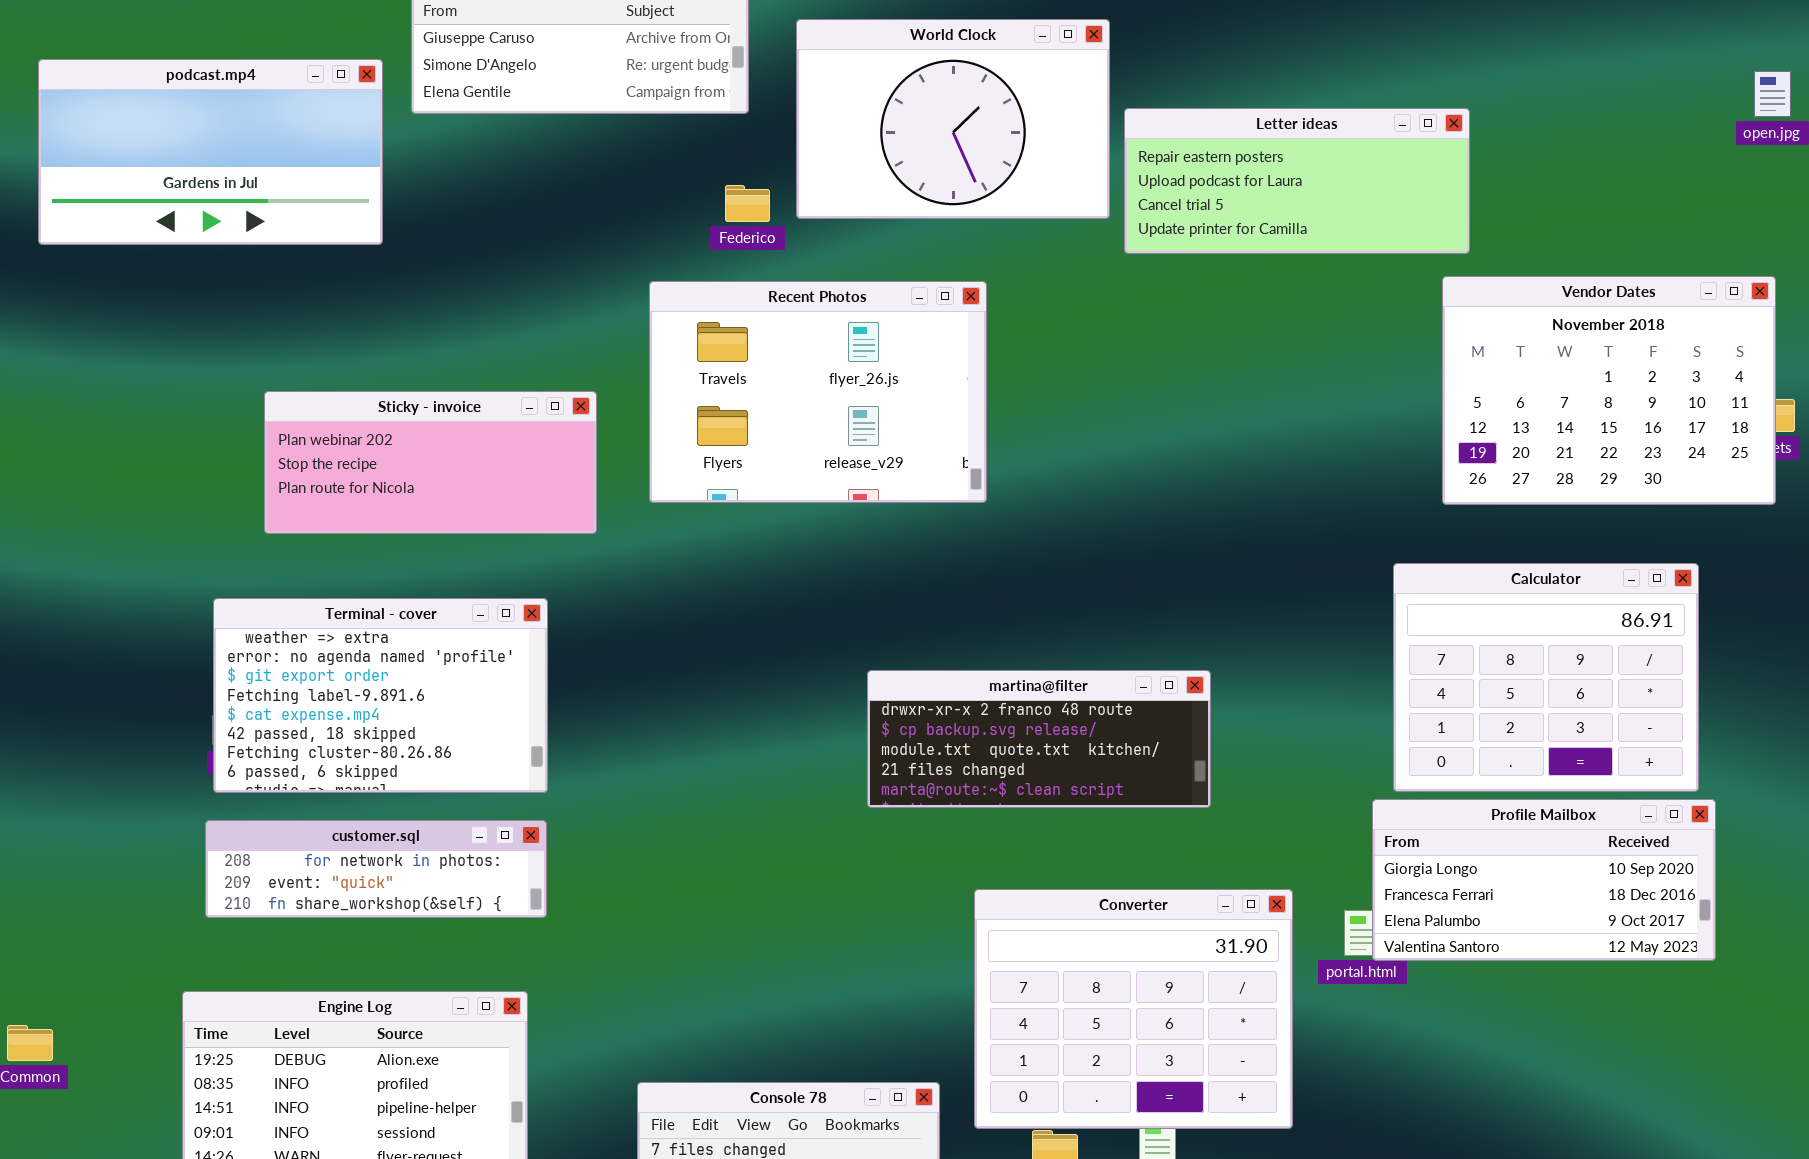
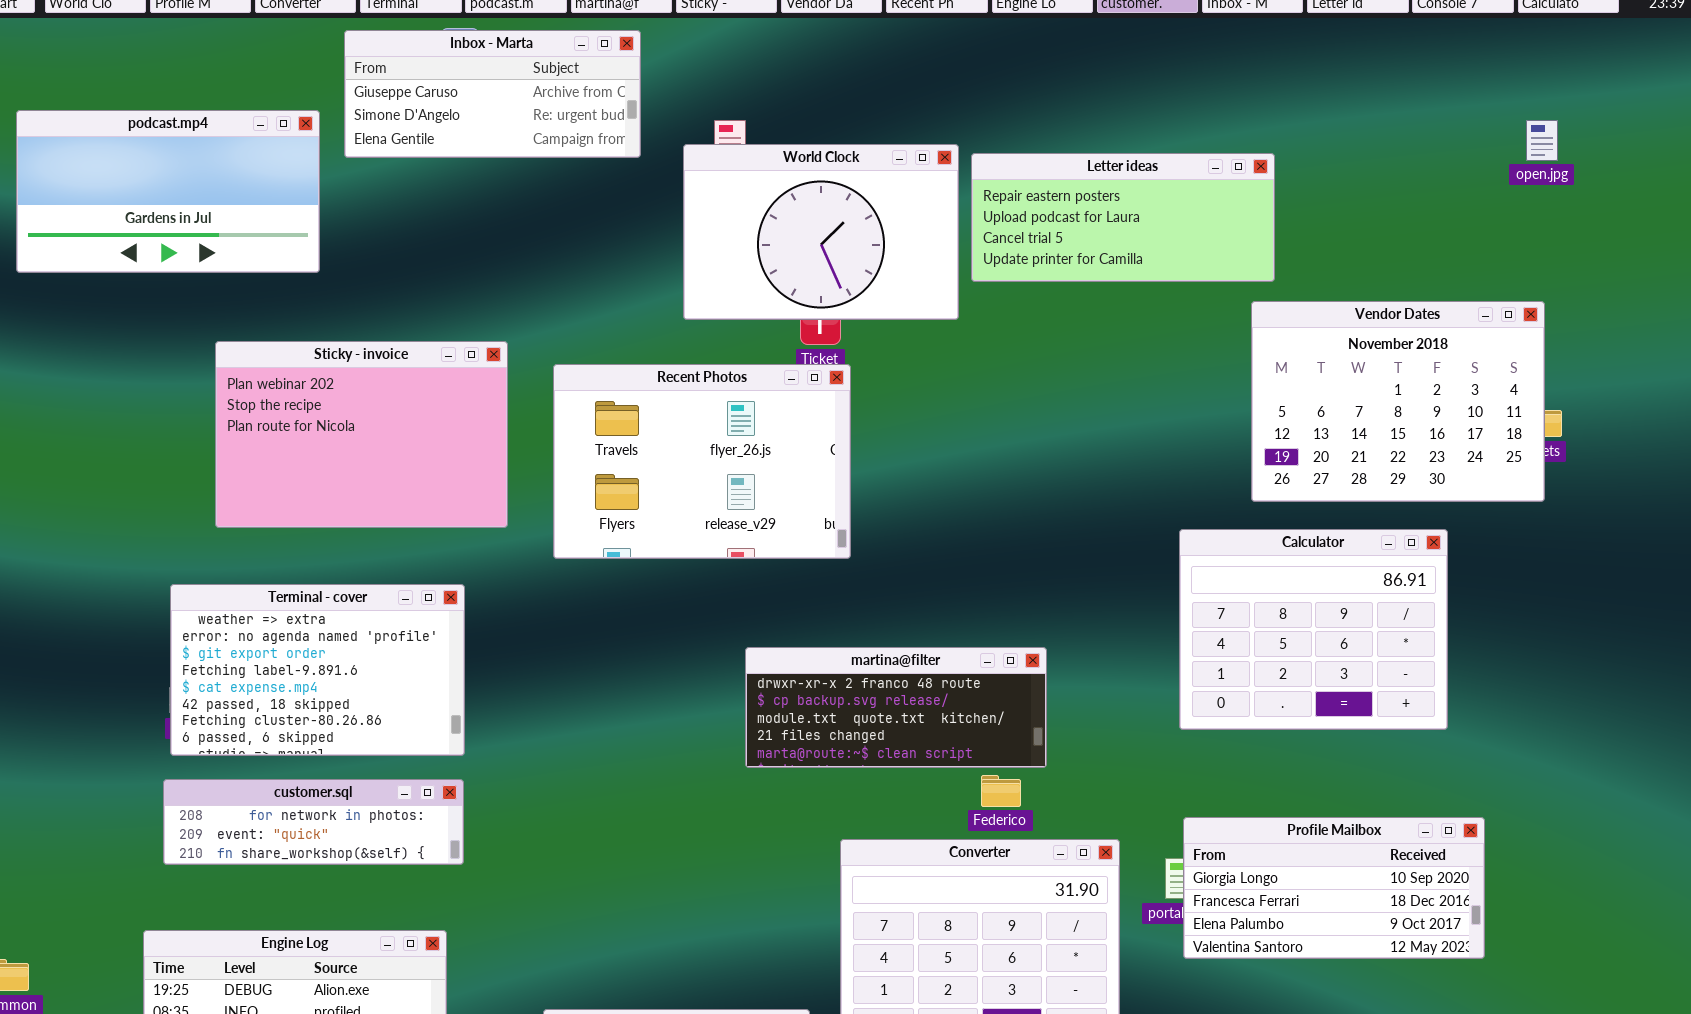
World Clock: [796,19,1110,219] -> [683,144,959,320], moved
Federico: [725,185,770,222] -> [981,775,1021,807], moved
Recent Photos: [649,281,987,503] -> [553,364,851,559], moved
Sticky - invoice: [264,391,597,534] -> [215,341,508,528], resized
Calculator: [1393,563,1699,792] -> [1179,529,1448,730], moved
Profile Mailbox: [1372,799,1716,961] -> [1183,817,1485,959], moved

